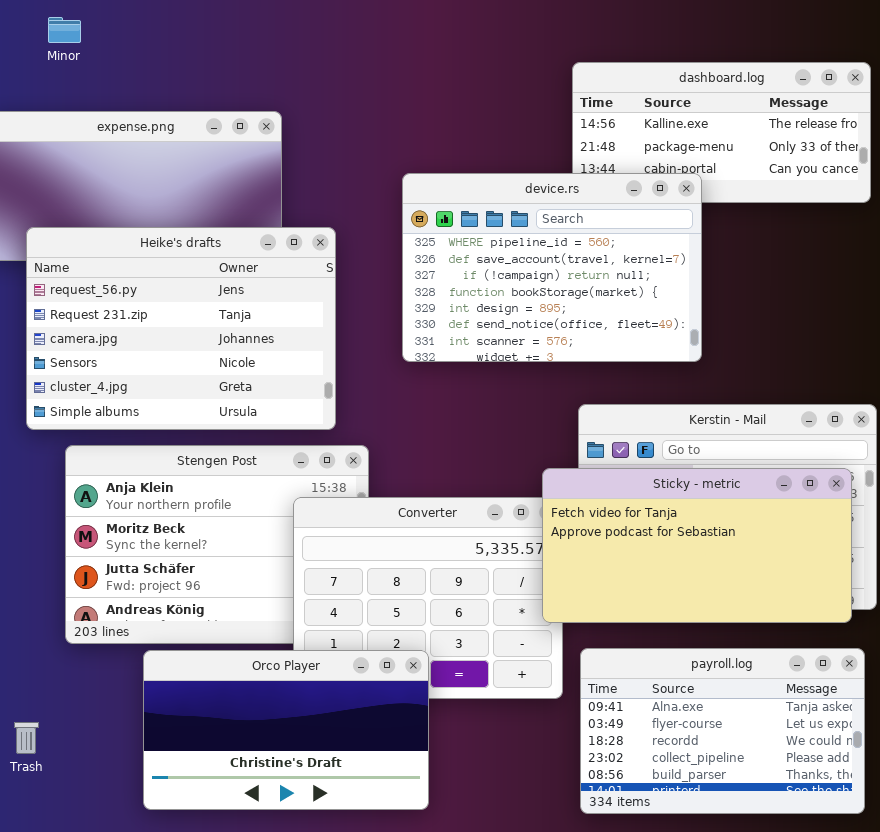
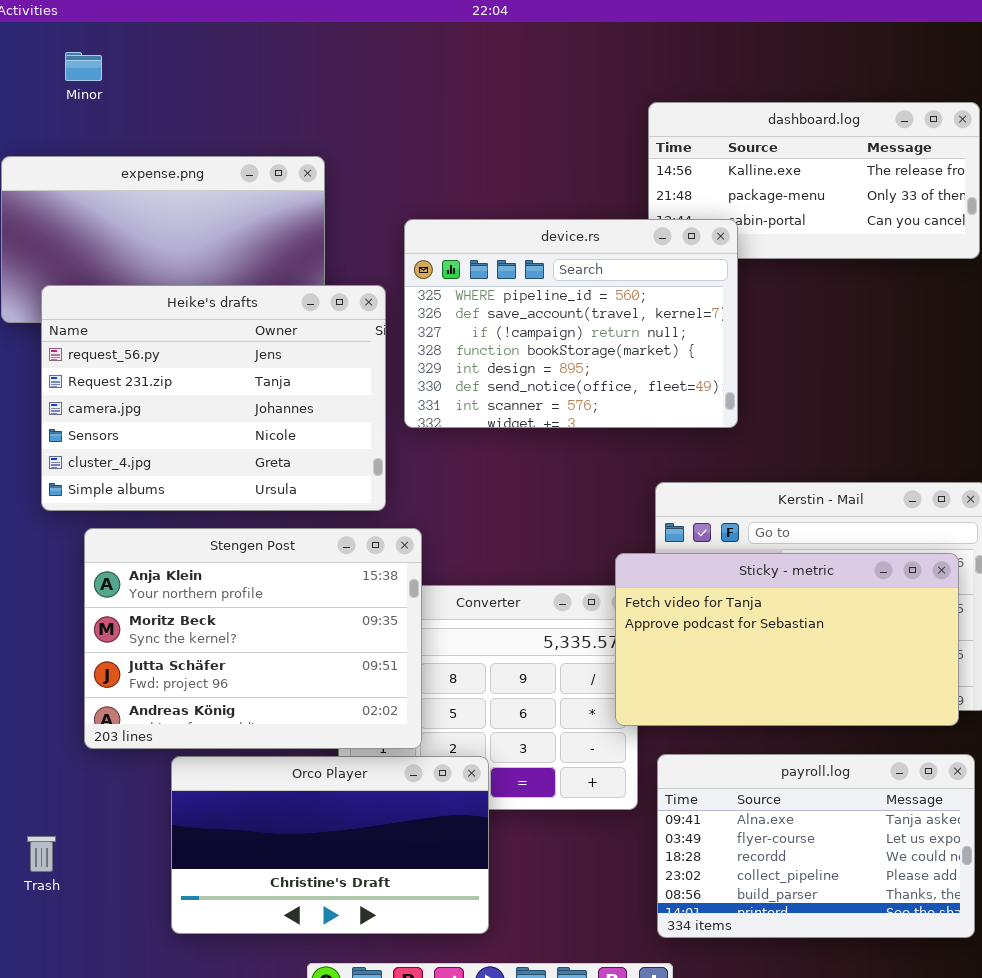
device.rs: [402,173,702,362] -> [404,219,738,428], moved
Stengen Post: [65,445,369,644] -> [84,528,422,749], raised

